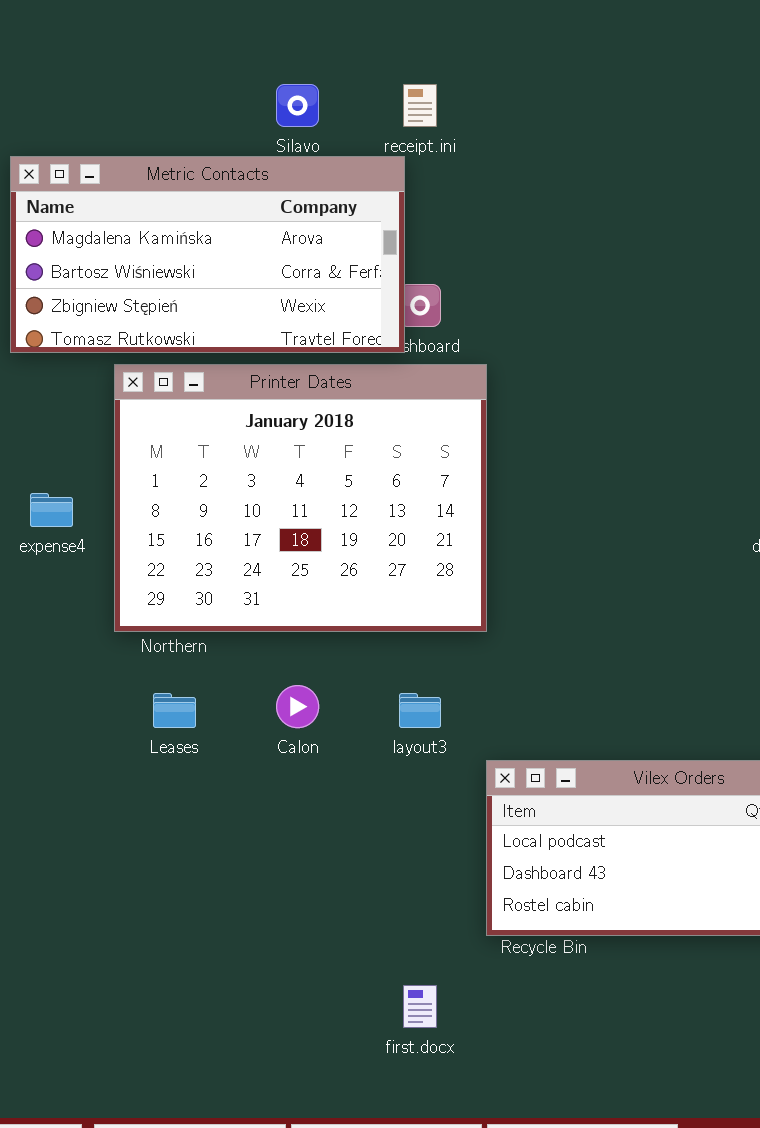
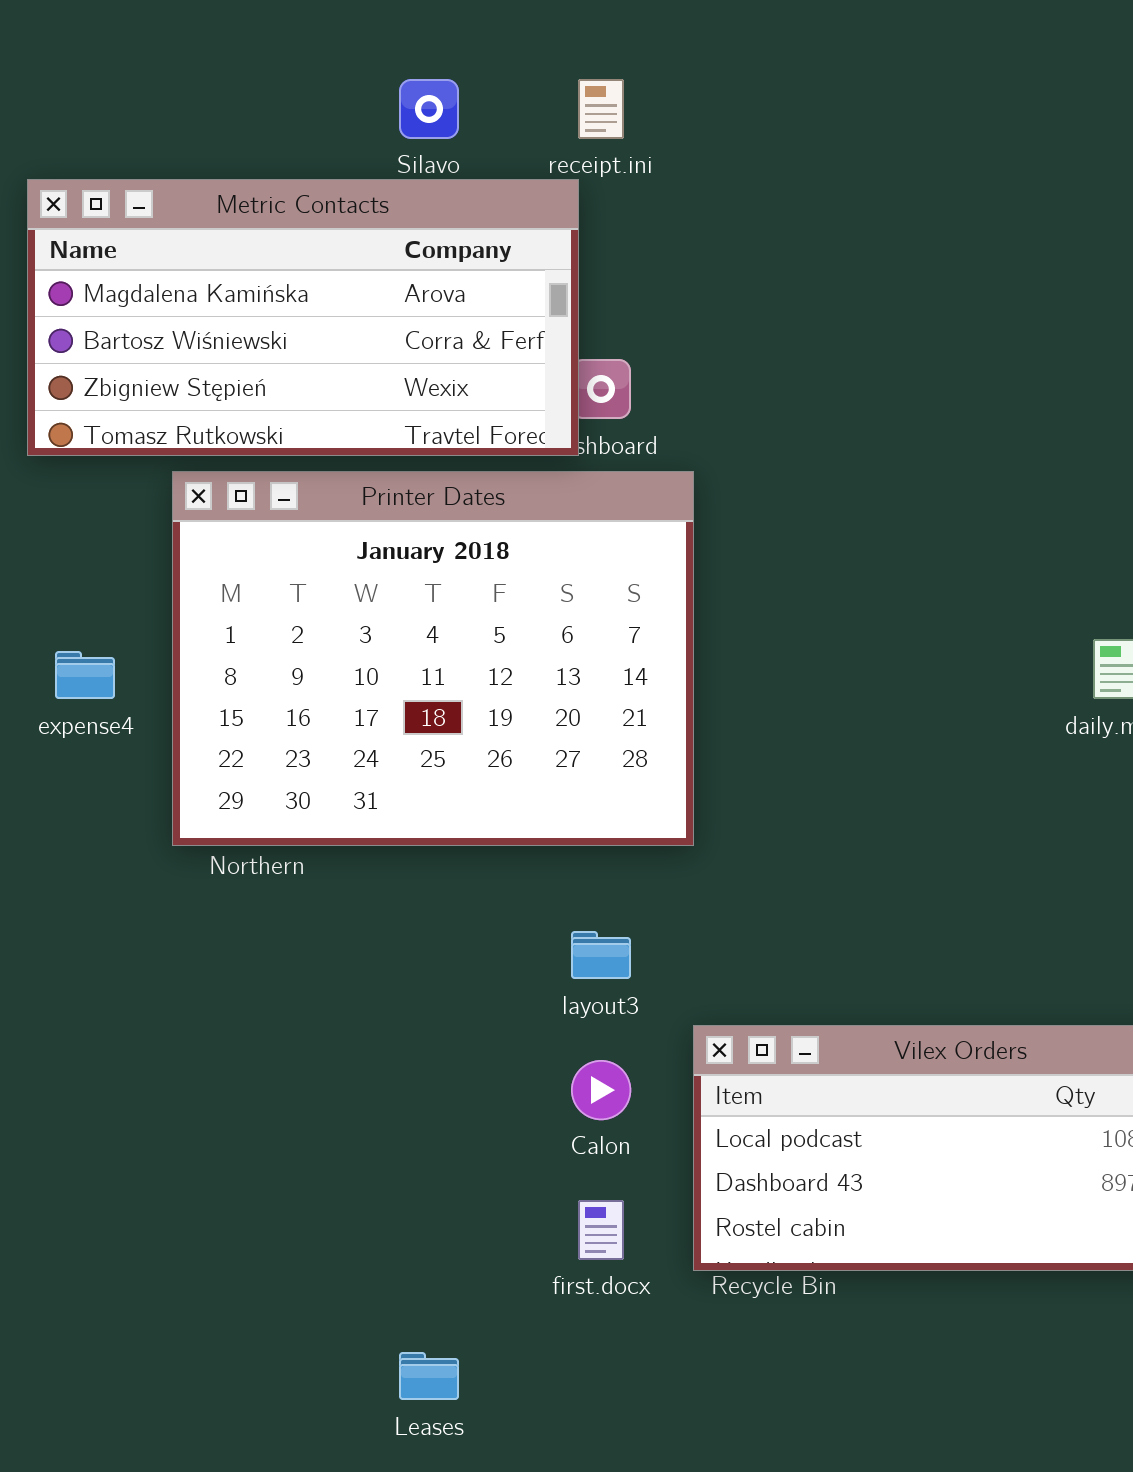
Calon: [276,685,319,728] -> [571,1060,631,1120], moved
Leases: [153,693,196,728] -> [399,1352,459,1400], moved
first.docx: [403,985,437,1028] -> [578,1200,624,1260], moved

